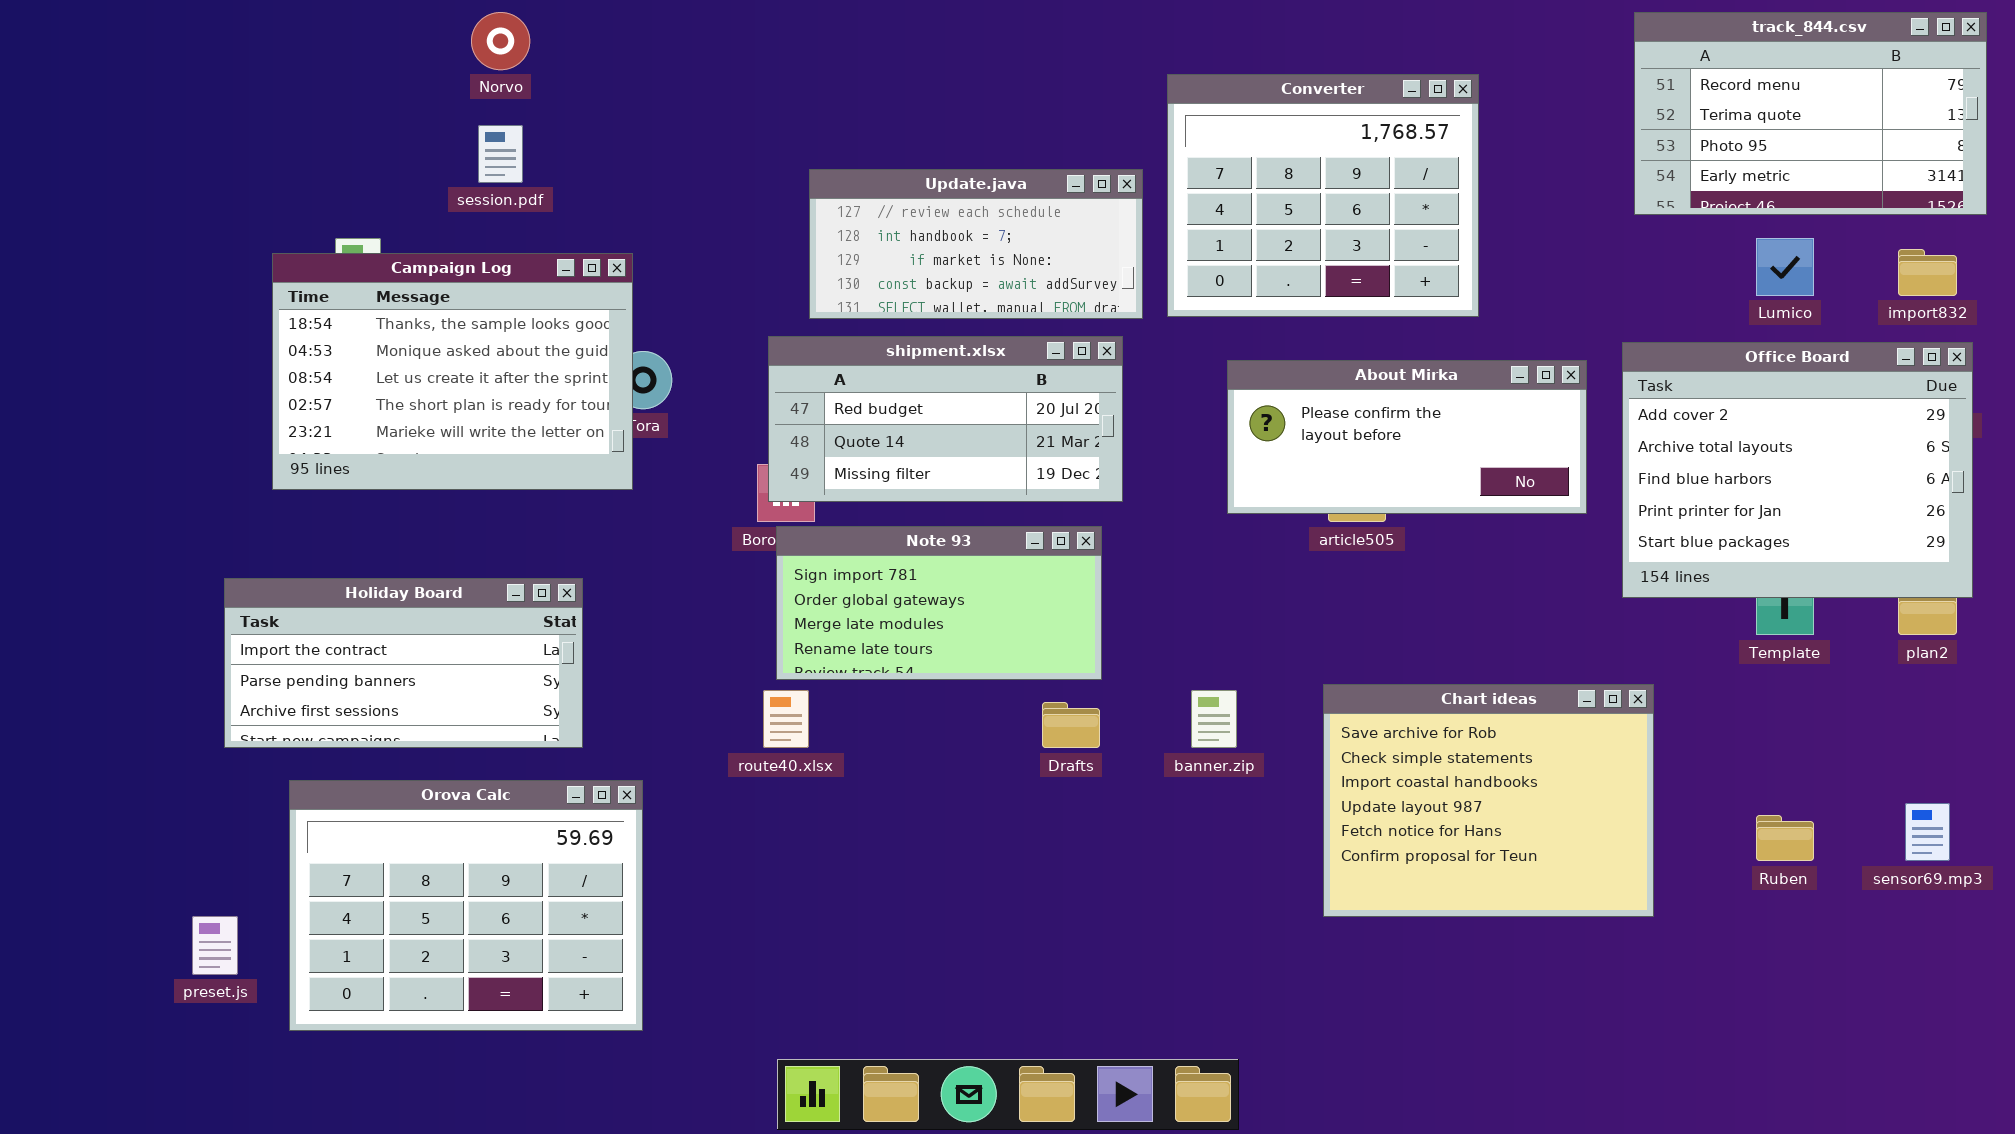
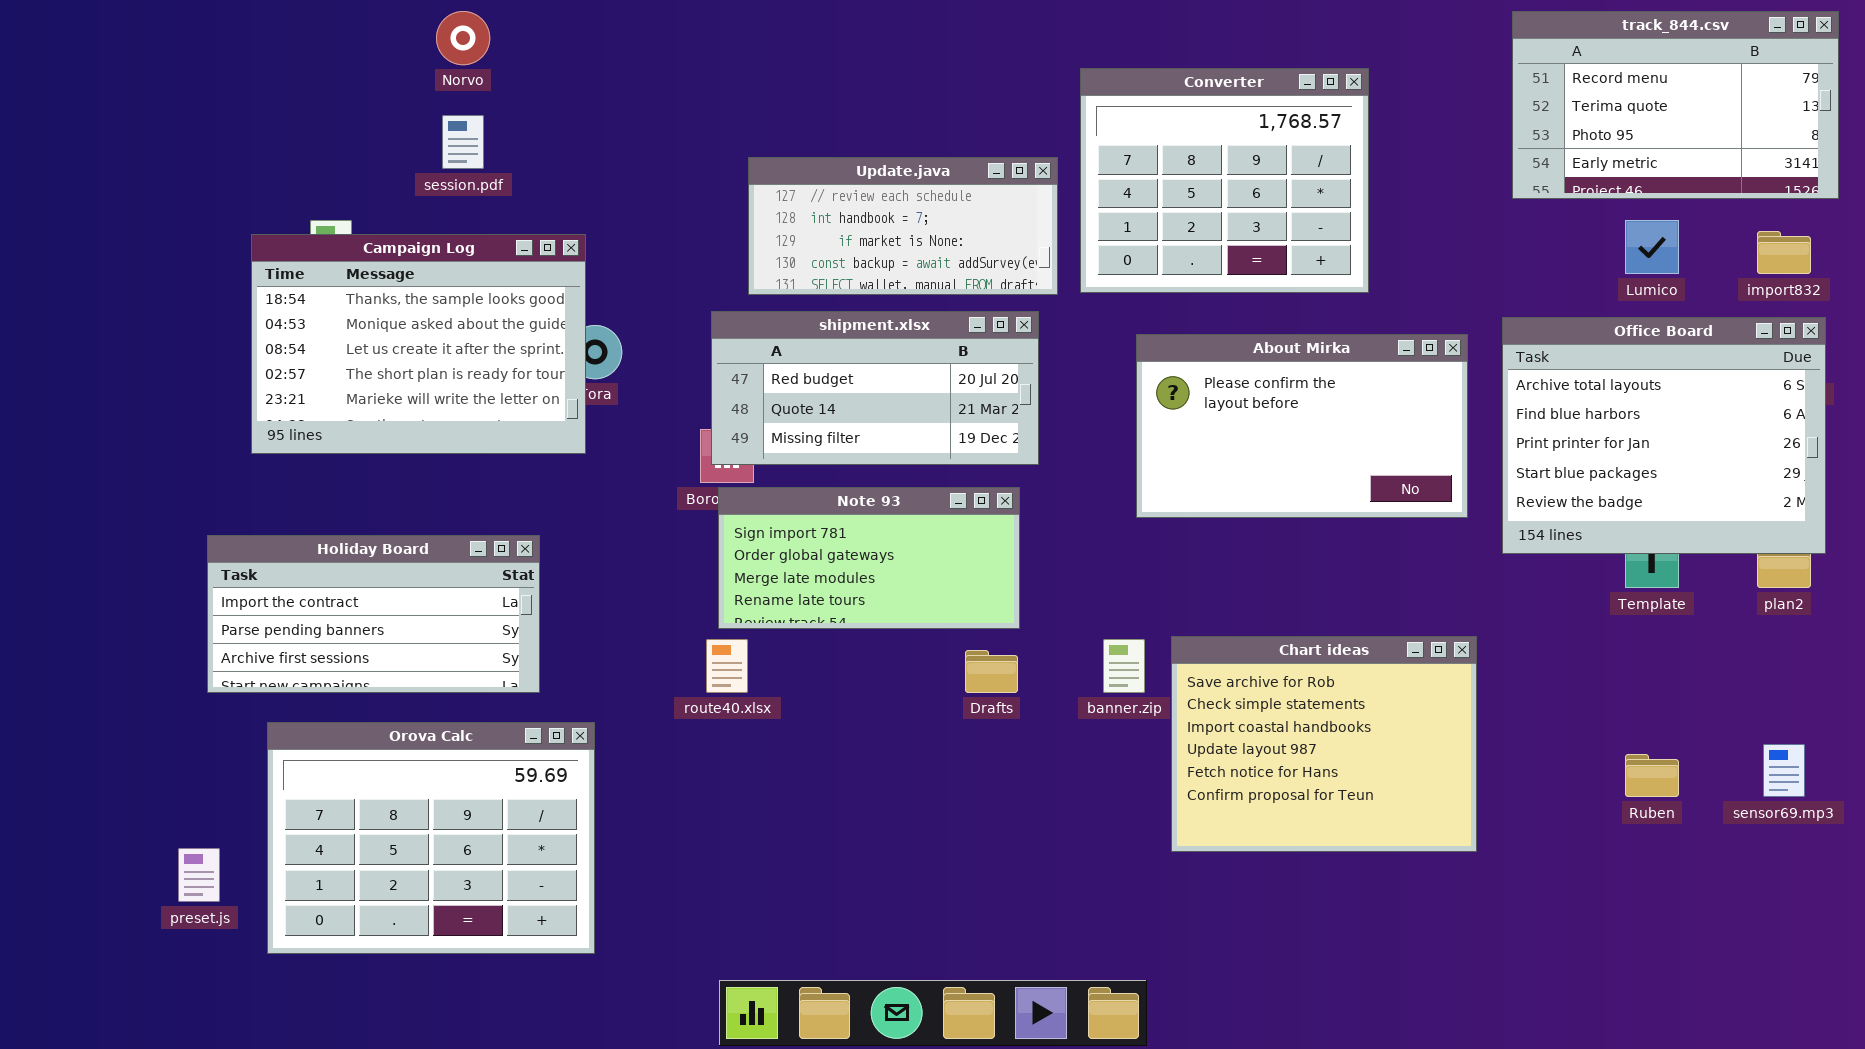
Office Board: [1622,342,1973,598] -> [1502,317,1826,554], scrolled down 1 row
About Mirka: [1227,360,1587,514] -> [1136,334,1468,518], resized
Chart ideas: [1323,684,1654,917] -> [1171,636,1477,852], moved

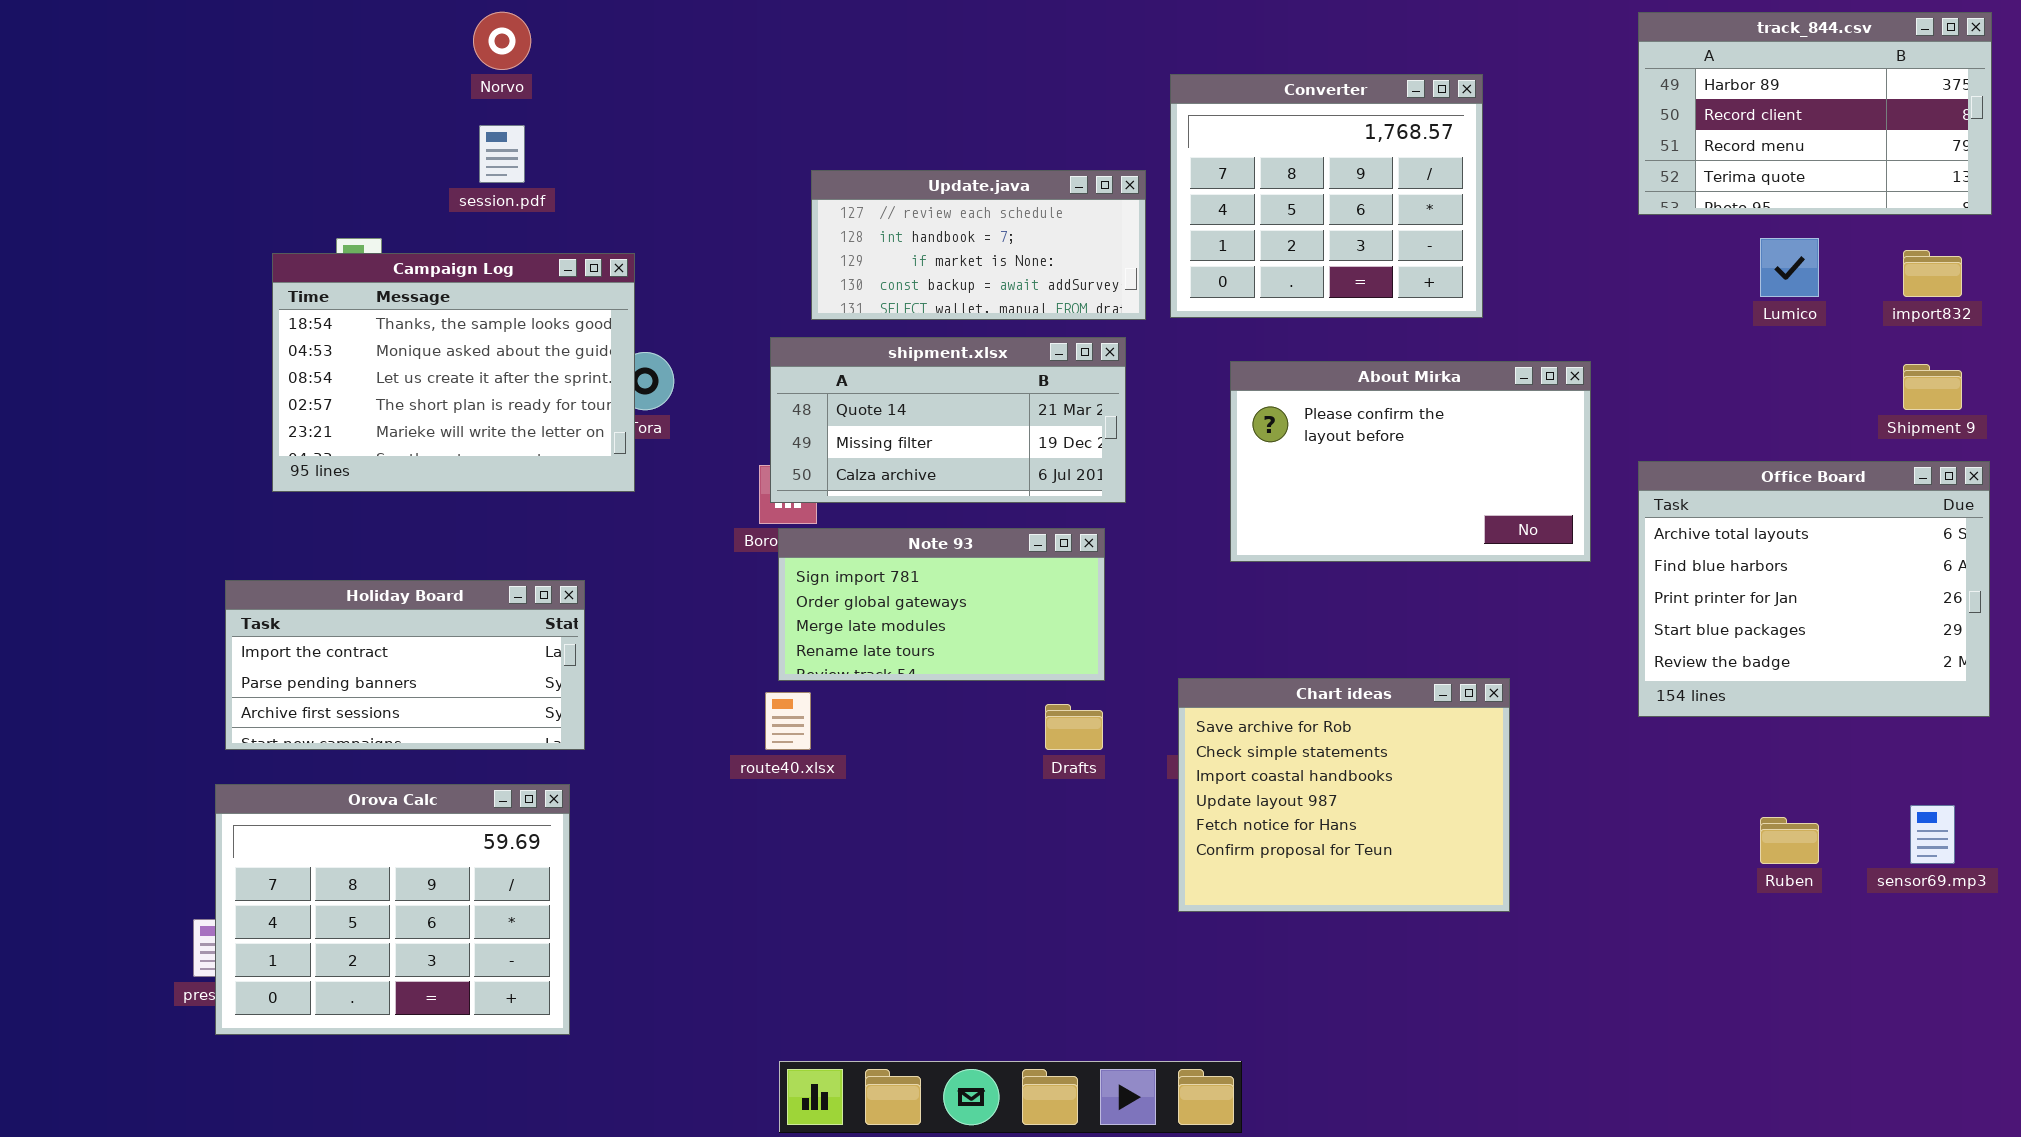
track_844.csv: [1512,11,1839,199] -> [1638,12,1992,215], scrolled up 2 rows
shipment.xlsx: [711,311,1039,465] -> [770,337,1126,503], scrolled down 1 row
Office Board: [1502,317,1826,554] -> [1638,461,1990,717], moved
Chart ideas: [1171,636,1477,852] -> [1178,678,1510,912], moved
Orova Calc: [267,722,595,954] -> [215,784,570,1035], moved

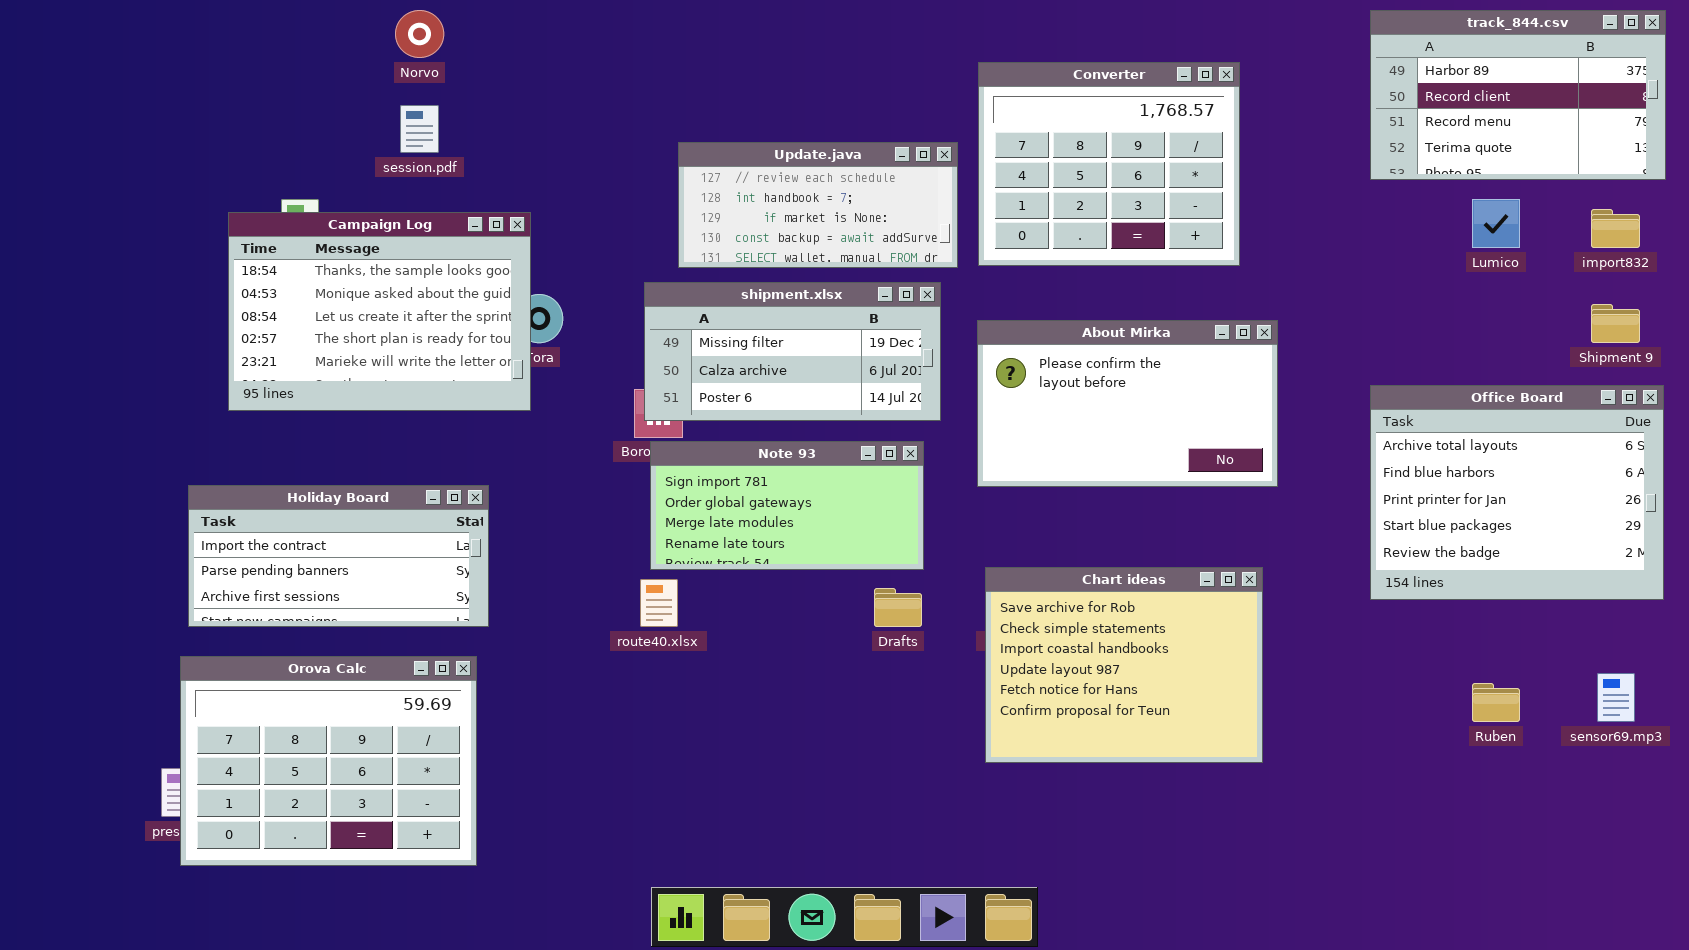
shipment.xlsx: [770,337,1126,503] -> [644,282,941,421], scrolled down 1 row
About Mirka: [1230,361,1591,562] -> [977,320,1278,487], moved

